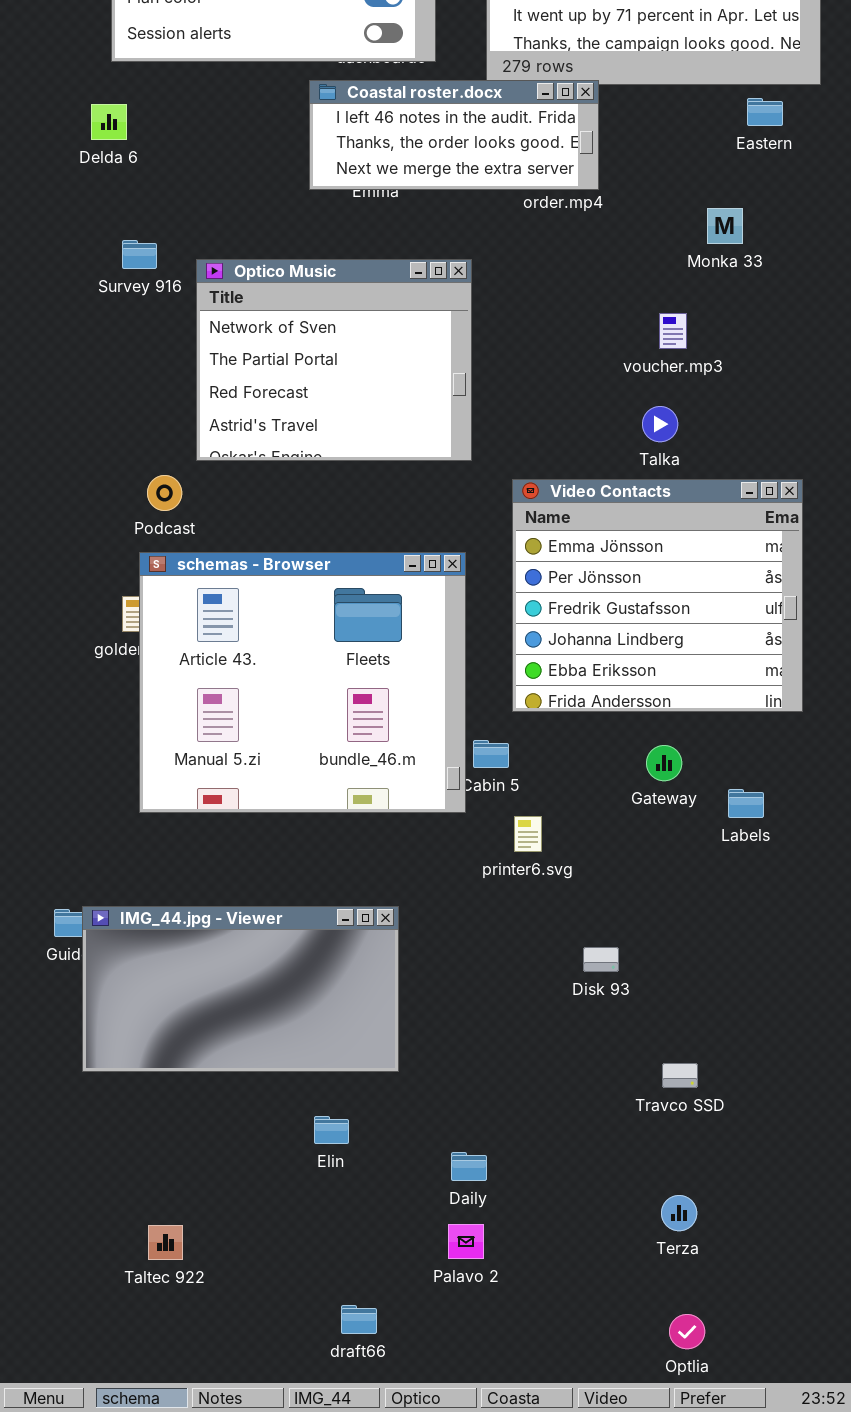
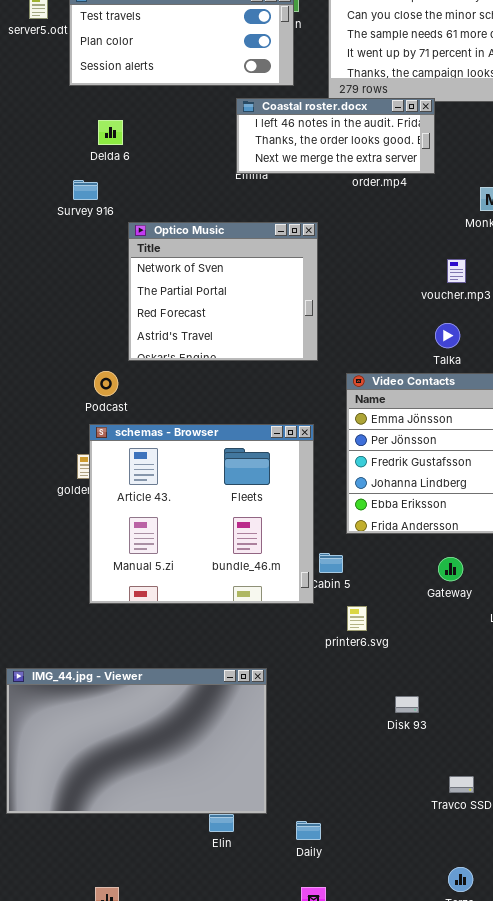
Coastal roster.docx: [309,80,599,190] -> [236,98,435,174], moved
Delda 6: [91,104,127,140] -> [98,120,123,145], moved
Survey 916: [122,240,157,269] -> [73,180,98,200], moved
IMG_44.jpg - Viewer: [82,906,399,1072] -> [6,668,267,814], resized
Daily: [451,1152,487,1181] -> [296,821,321,840], moved

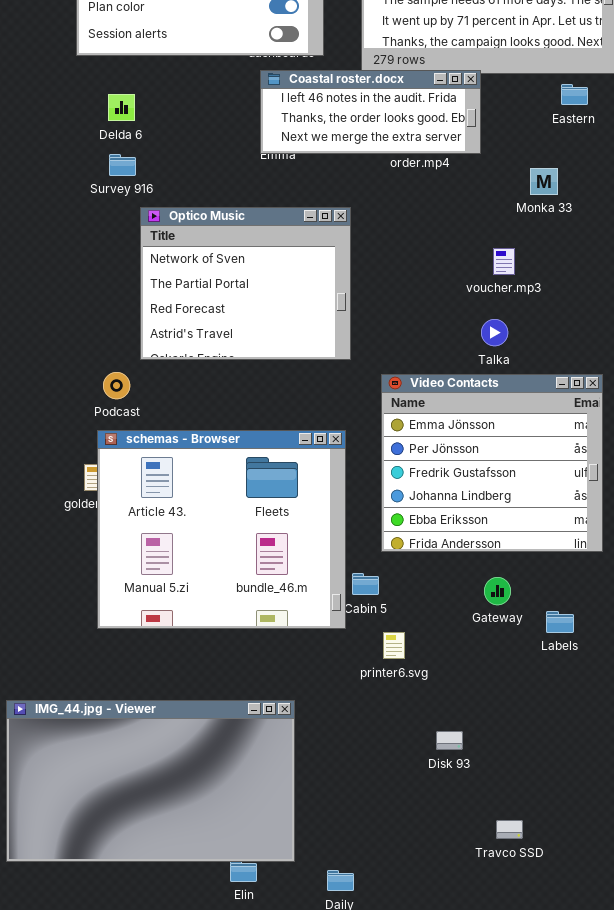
Survey 916: [73,180,98,200] -> [109,154,136,176], moved

